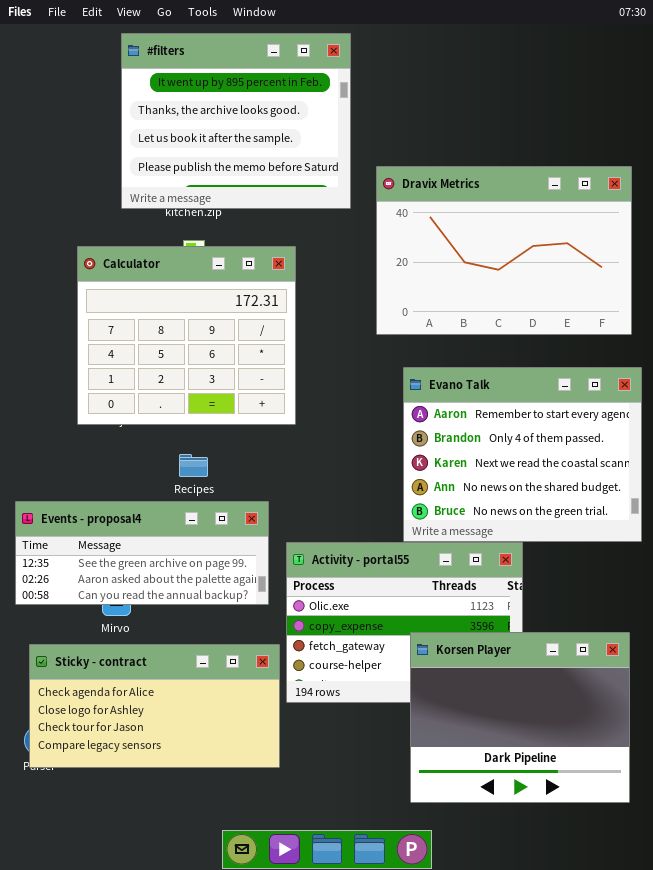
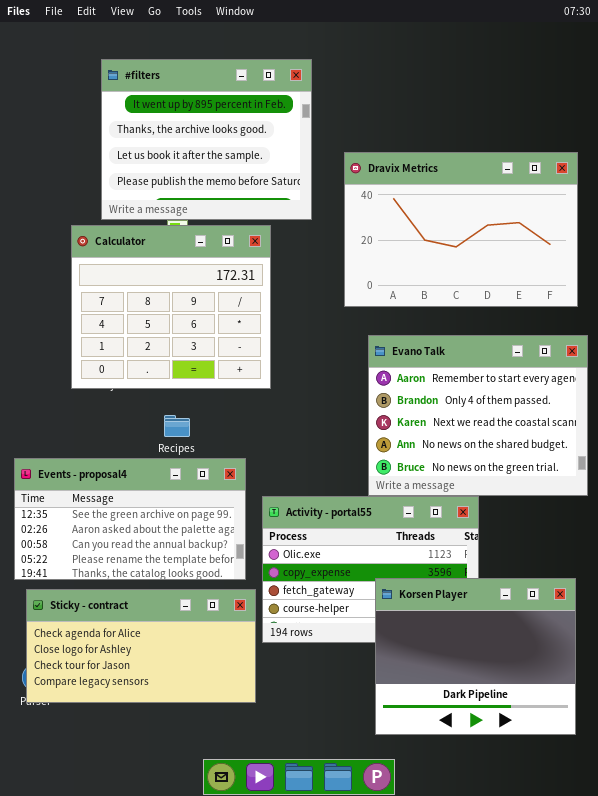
#filters: [121,33,351,209] -> [101,59,312,220], moved
Events - proposal4: [15,501,269,605] -> [14,458,246,580], resized

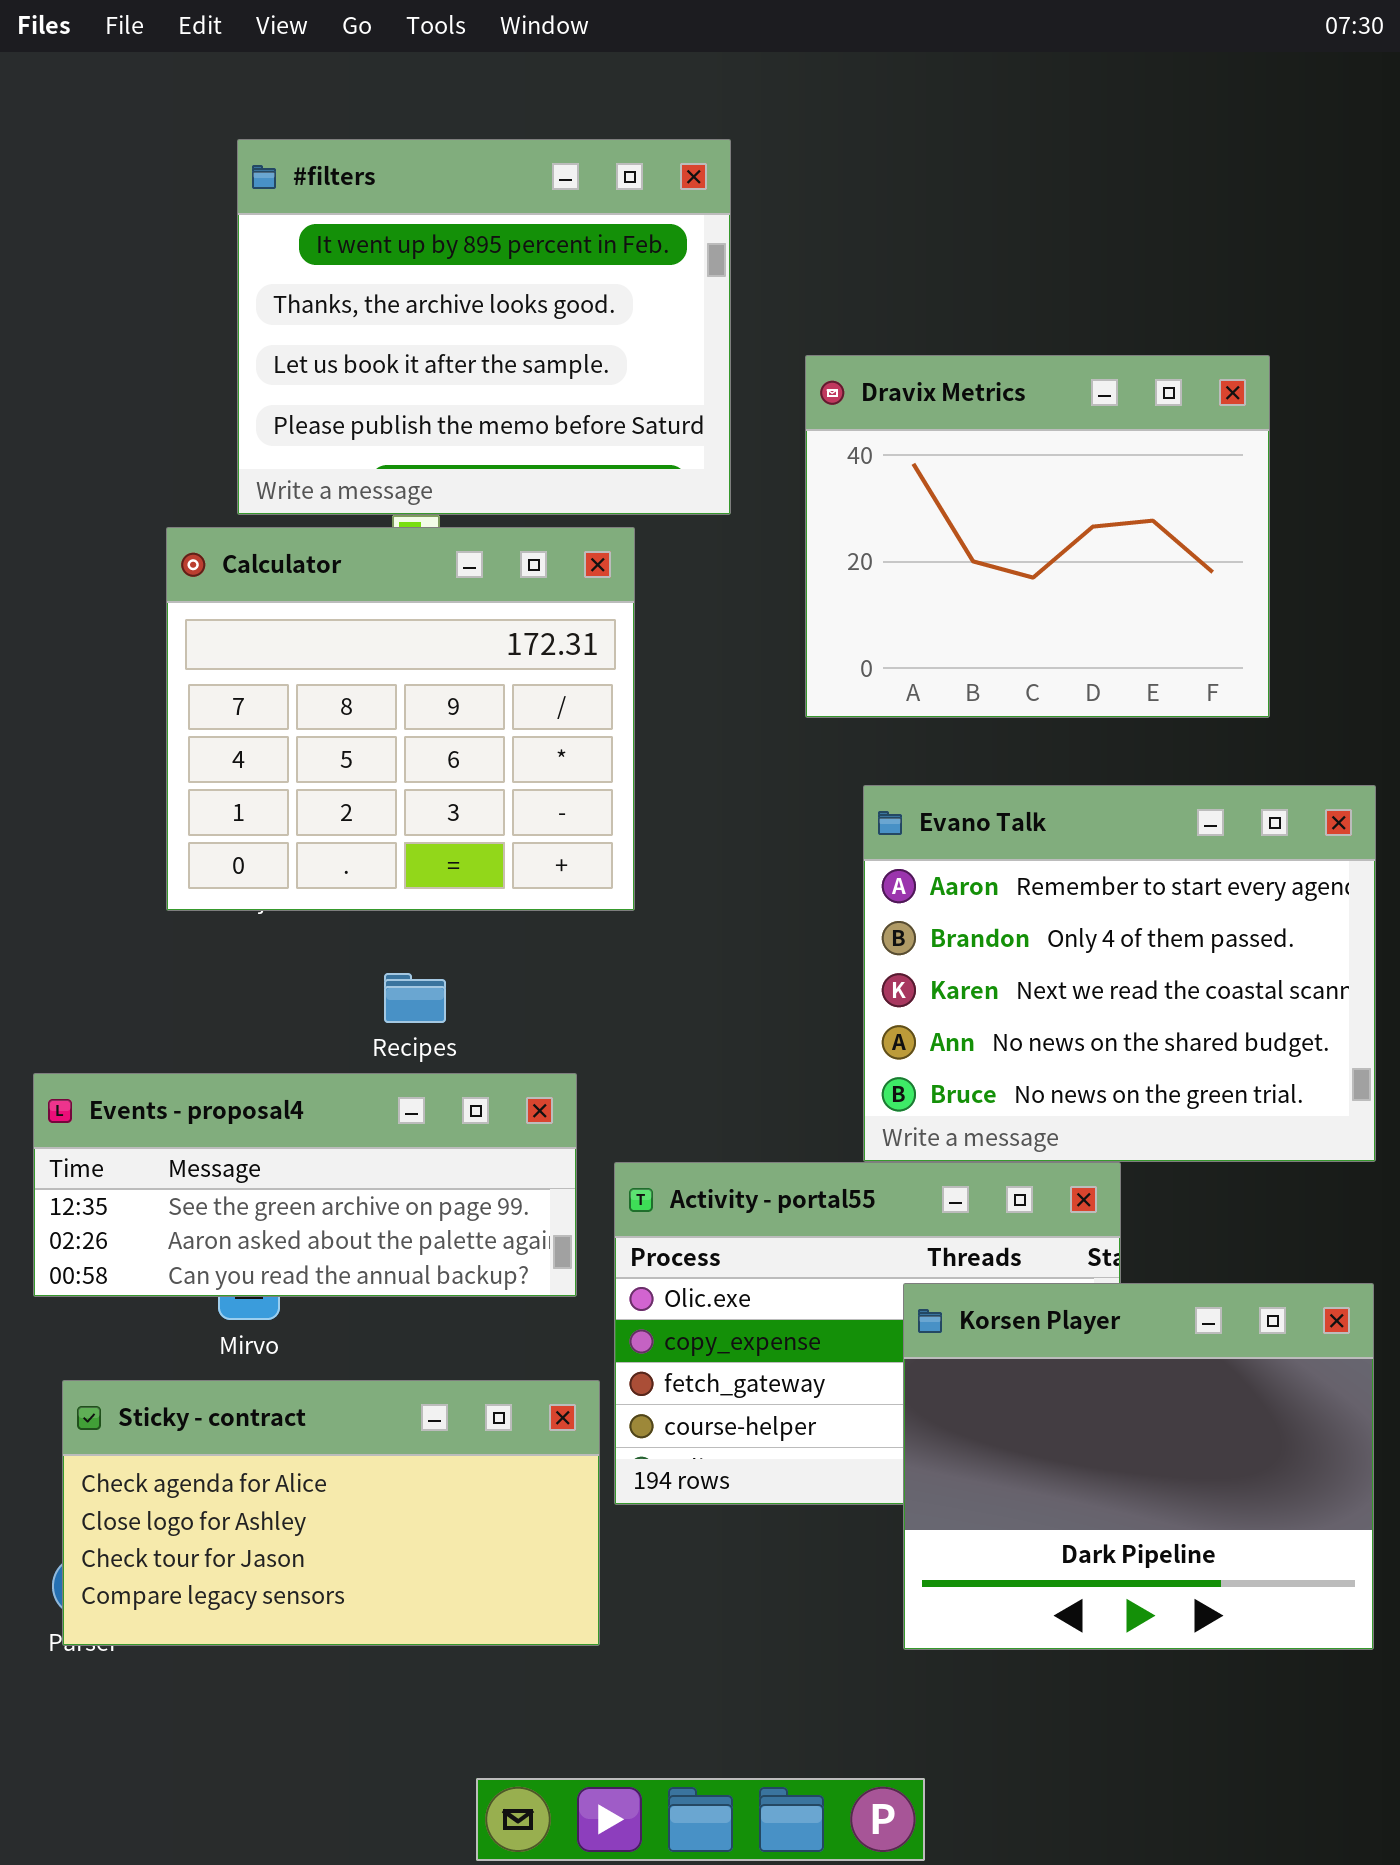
Dravix Metrics: [344,152,578,307] -> [805,355,1270,718], resized
Events - proposal4: [14,458,246,580] -> [33,1073,577,1297], resized
Korsen Player: [375,578,576,735] -> [903,1283,1374,1650], moved

